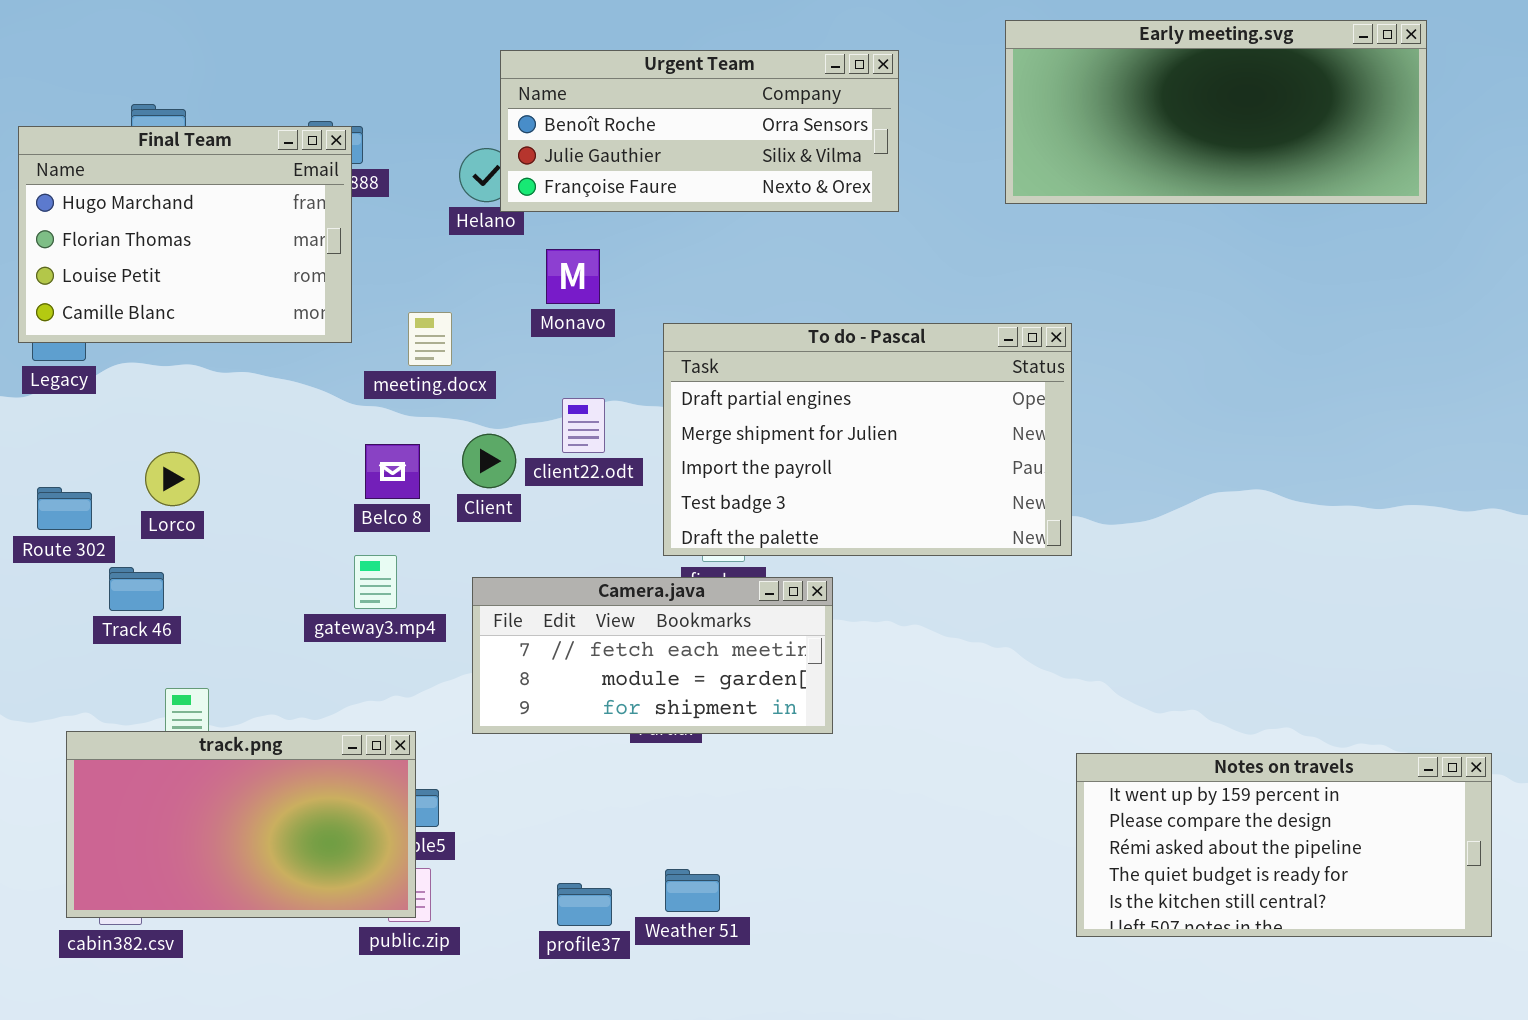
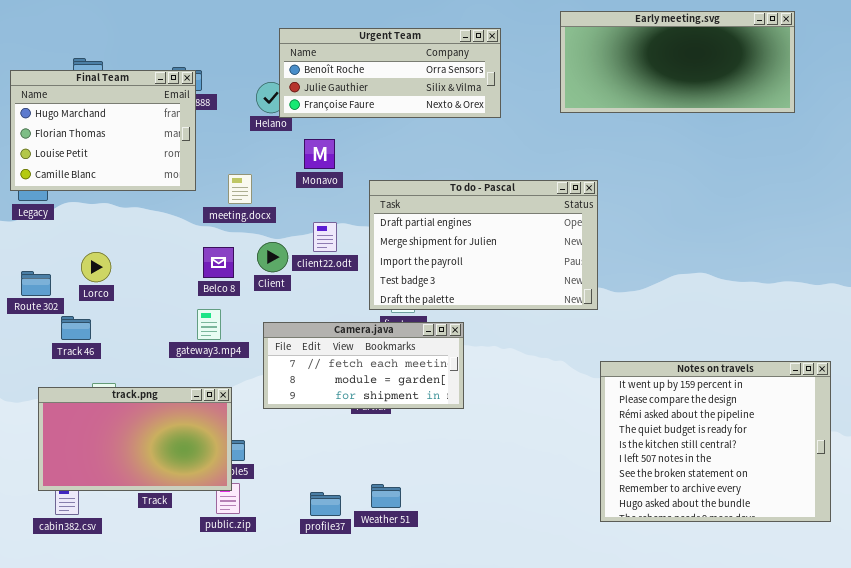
track.png: [66,731,416,918] -> [38,387,232,491], moved
Notes on travels: [1076,753,1492,937] -> [600,361,831,522], resized

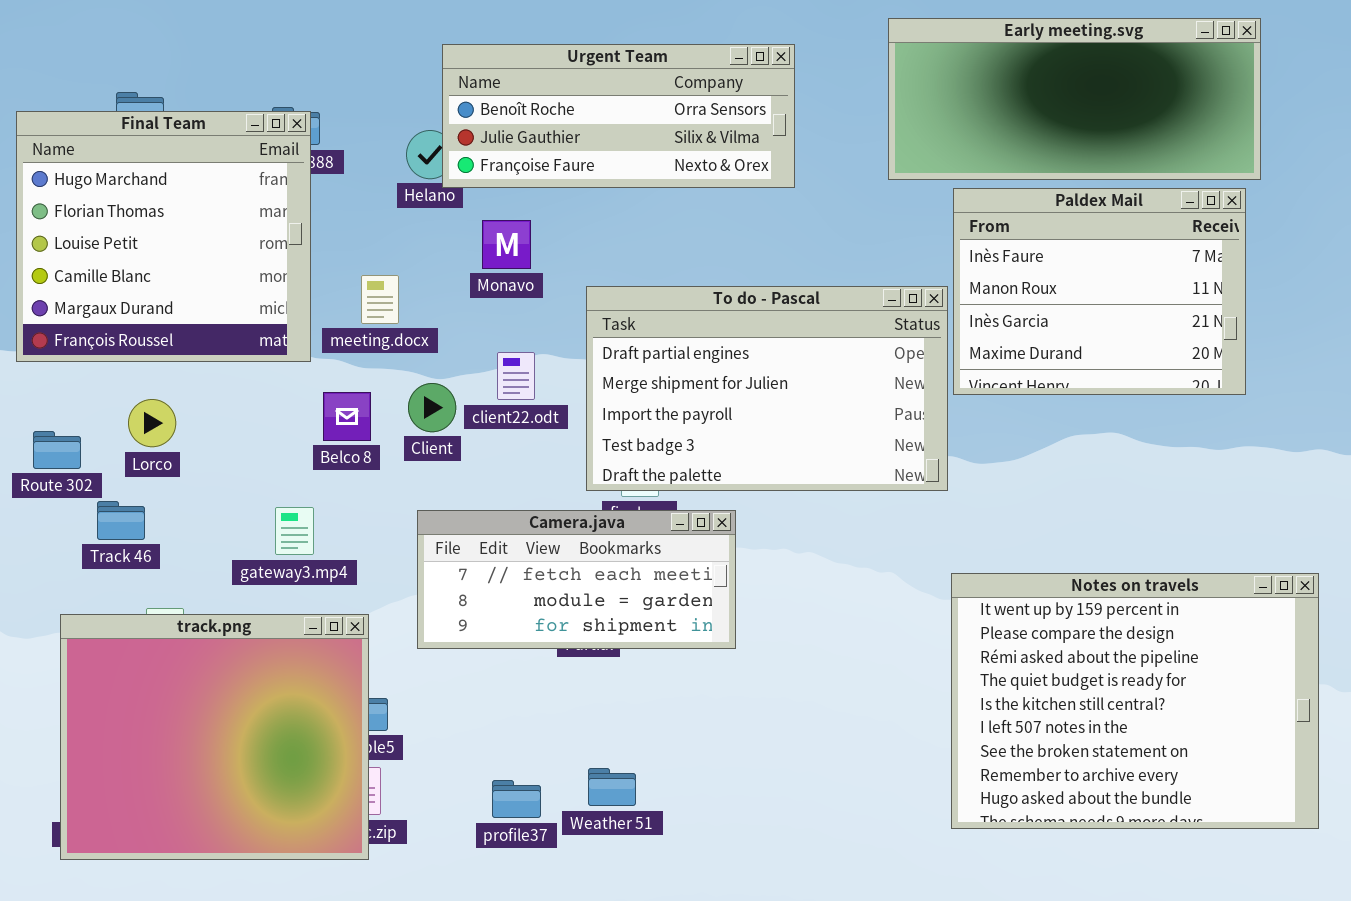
Final Team: [10,70,196,191] -> [16,111,311,362], resized
Paldex Mail: none -> [953,188,1246,395], opened
gateway3.mp4: [197,309,221,340] -> [275,507,314,555], moved
track.png: [38,387,232,491] -> [60,614,369,860], resized

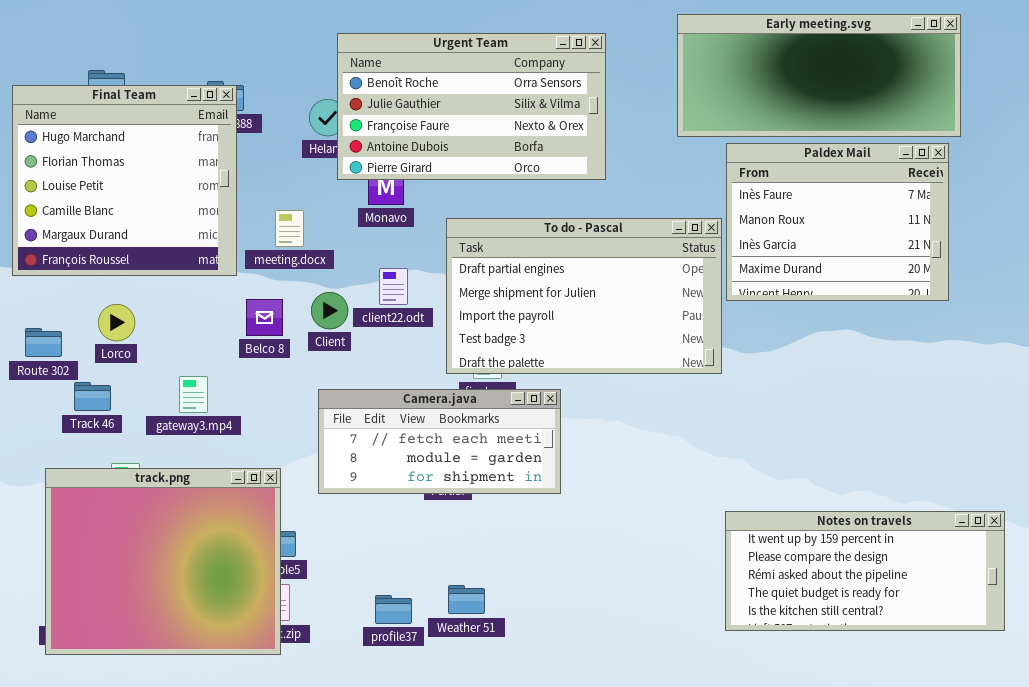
Urgent Team: [442,44,795,188] -> [337,33,606,180], resized
gateway3.mp4: [275,507,314,555] -> [179,376,208,413], moved
Notes on travels: [951,573,1319,829] -> [725,511,1005,631], resized

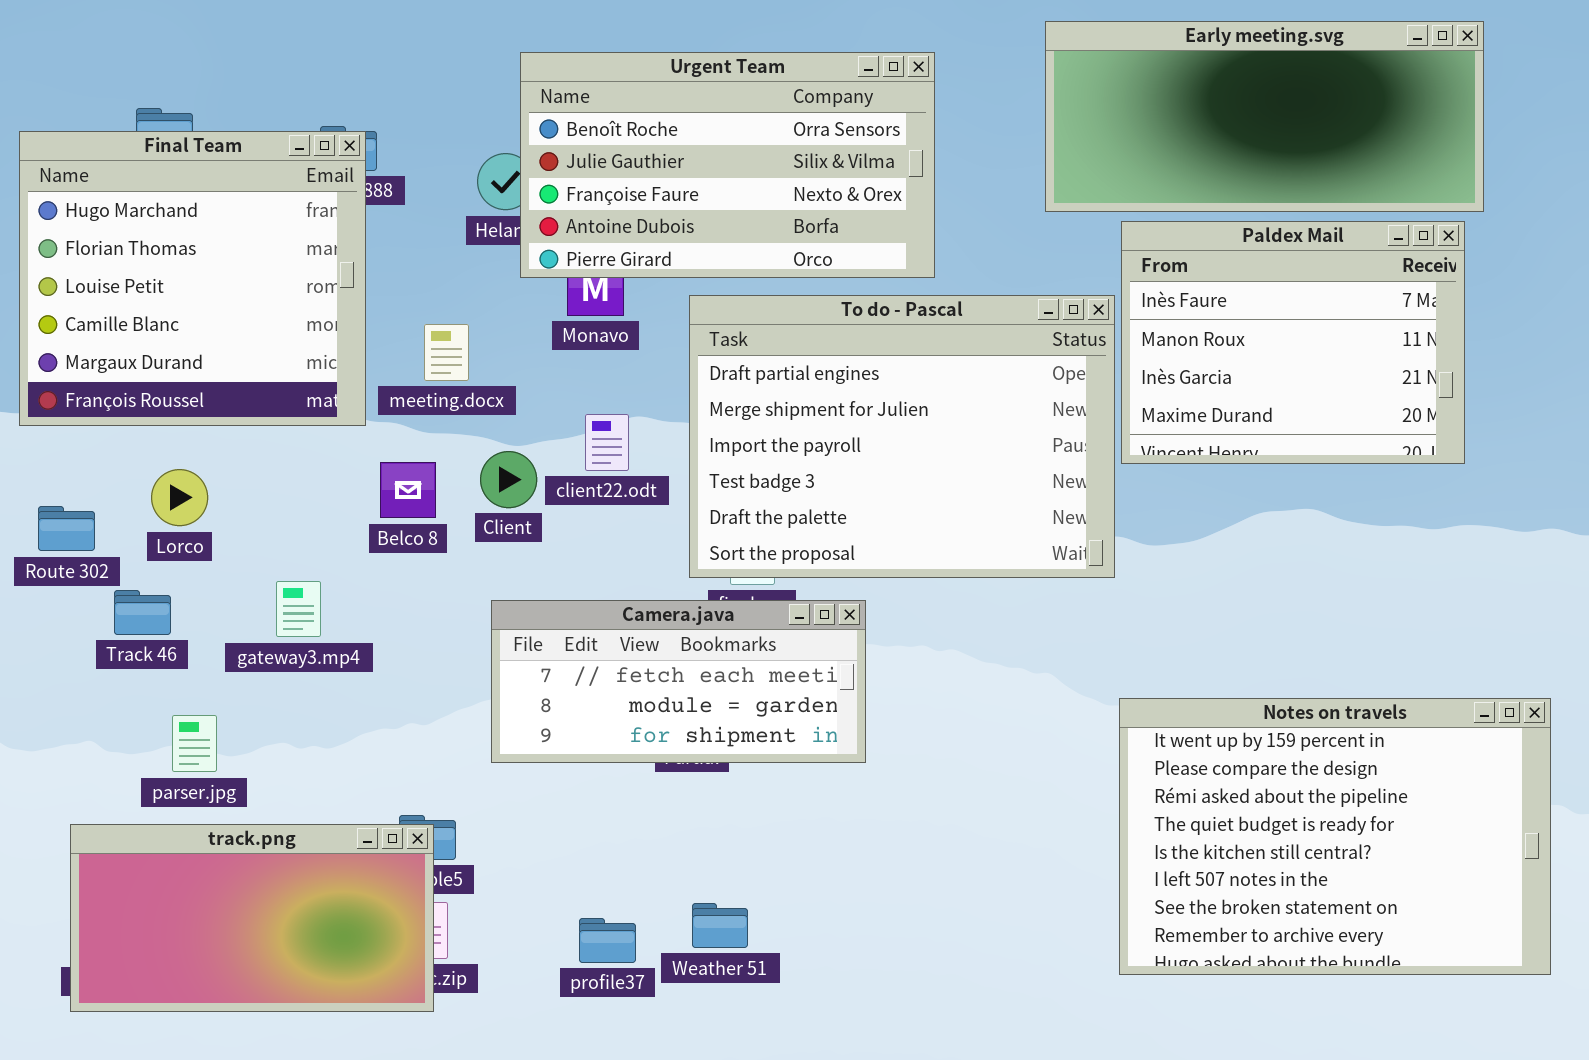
To do - Pascal: [446,218,722,374] -> [689,295,1115,578], resized
track.png: [45,468,281,655] -> [70,824,434,1012], resized
Notes on travels: [725,511,1005,631] -> [1119,698,1551,975], resized

